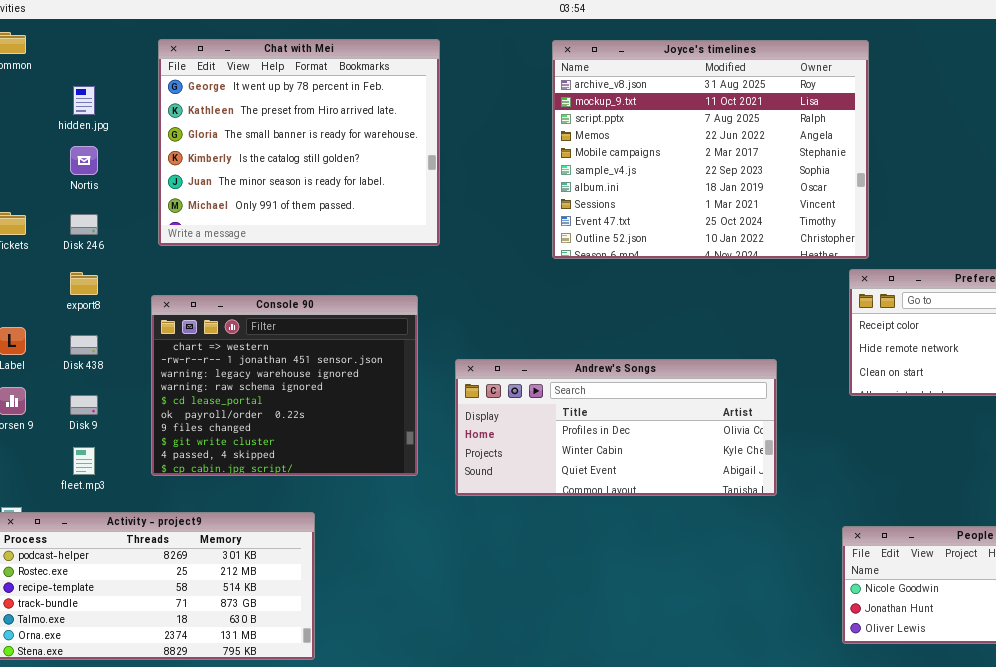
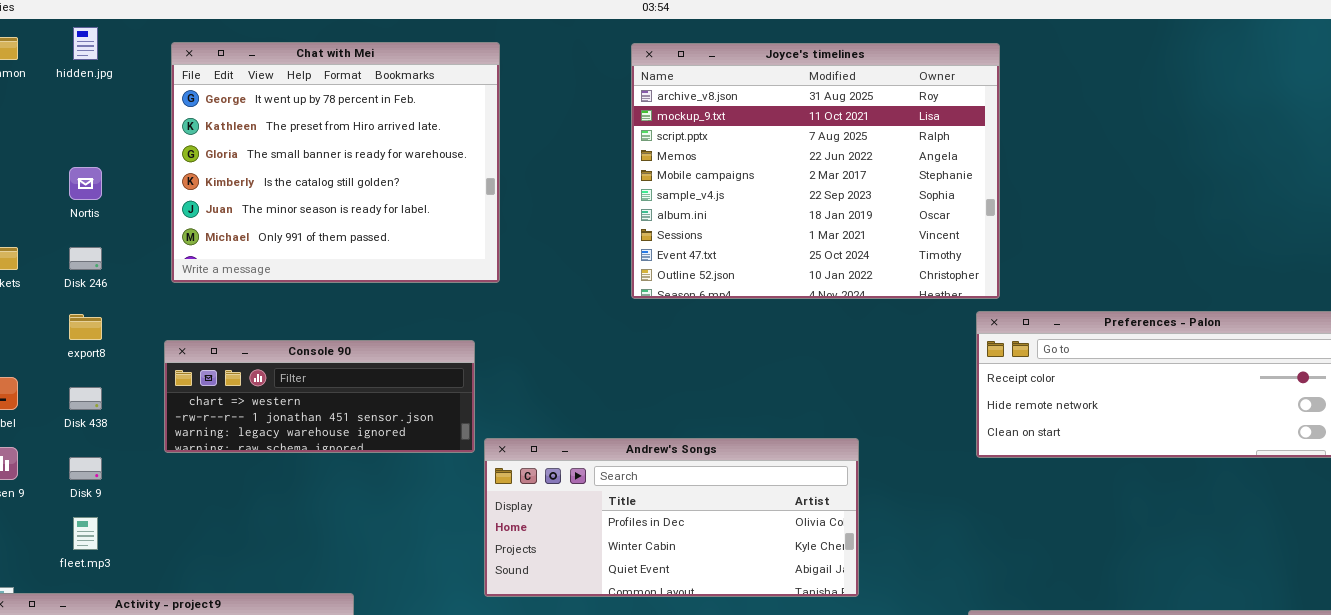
hidden.jpg: [73,86,95,115] -> [73,27,98,60], moved
Console 90: [151,295,418,476] -> [164,340,475,453], resized
Andrew's Songs: [455,359,777,496] -> [484,438,859,597], moved

